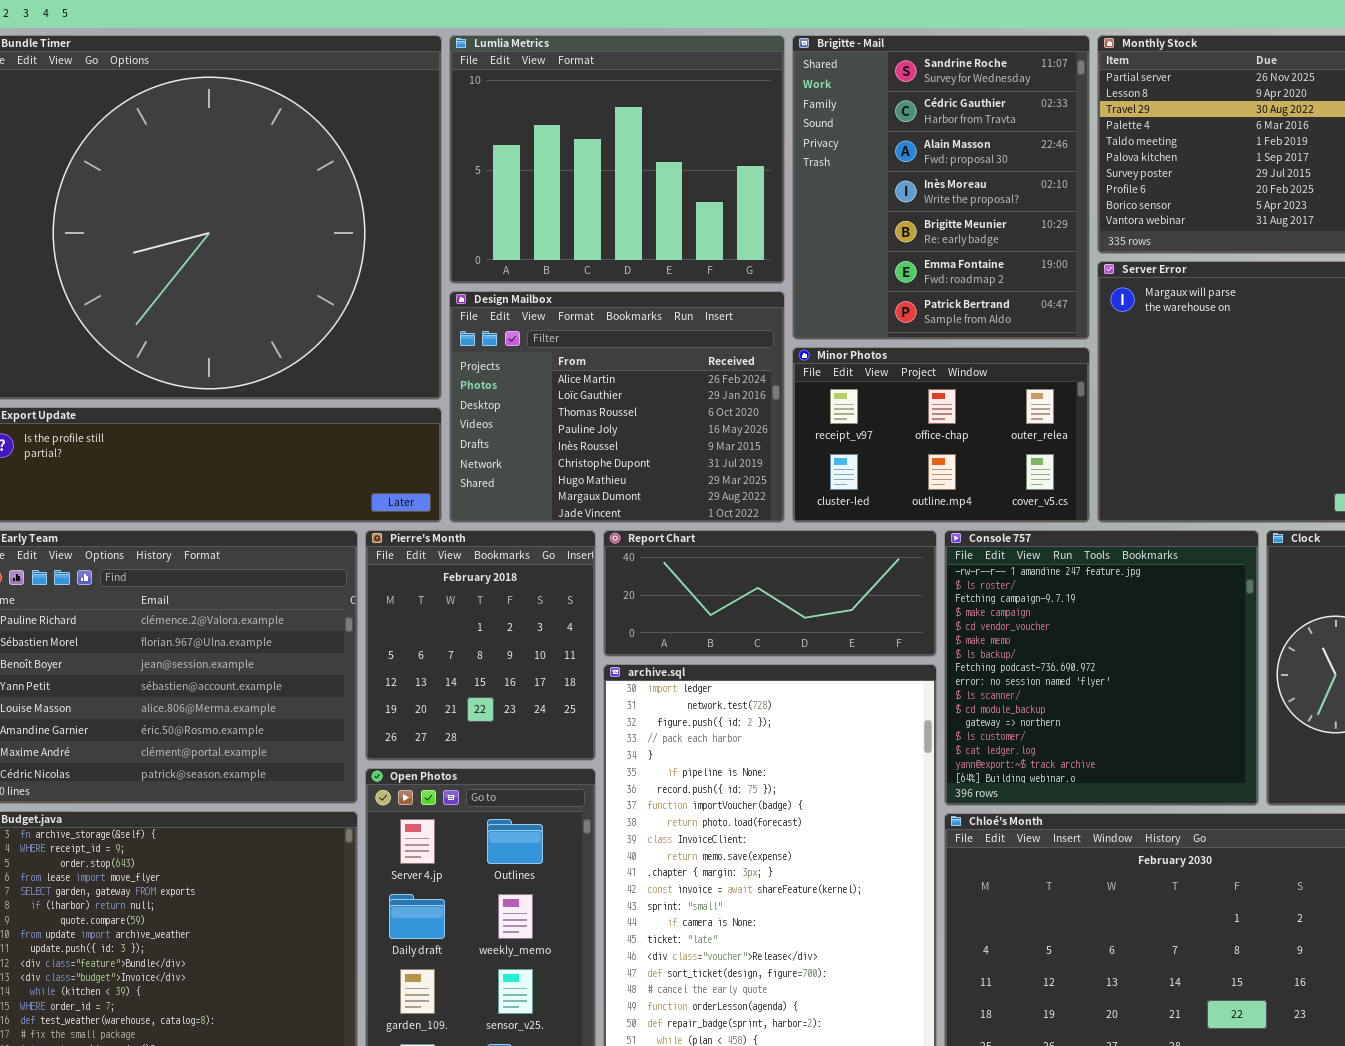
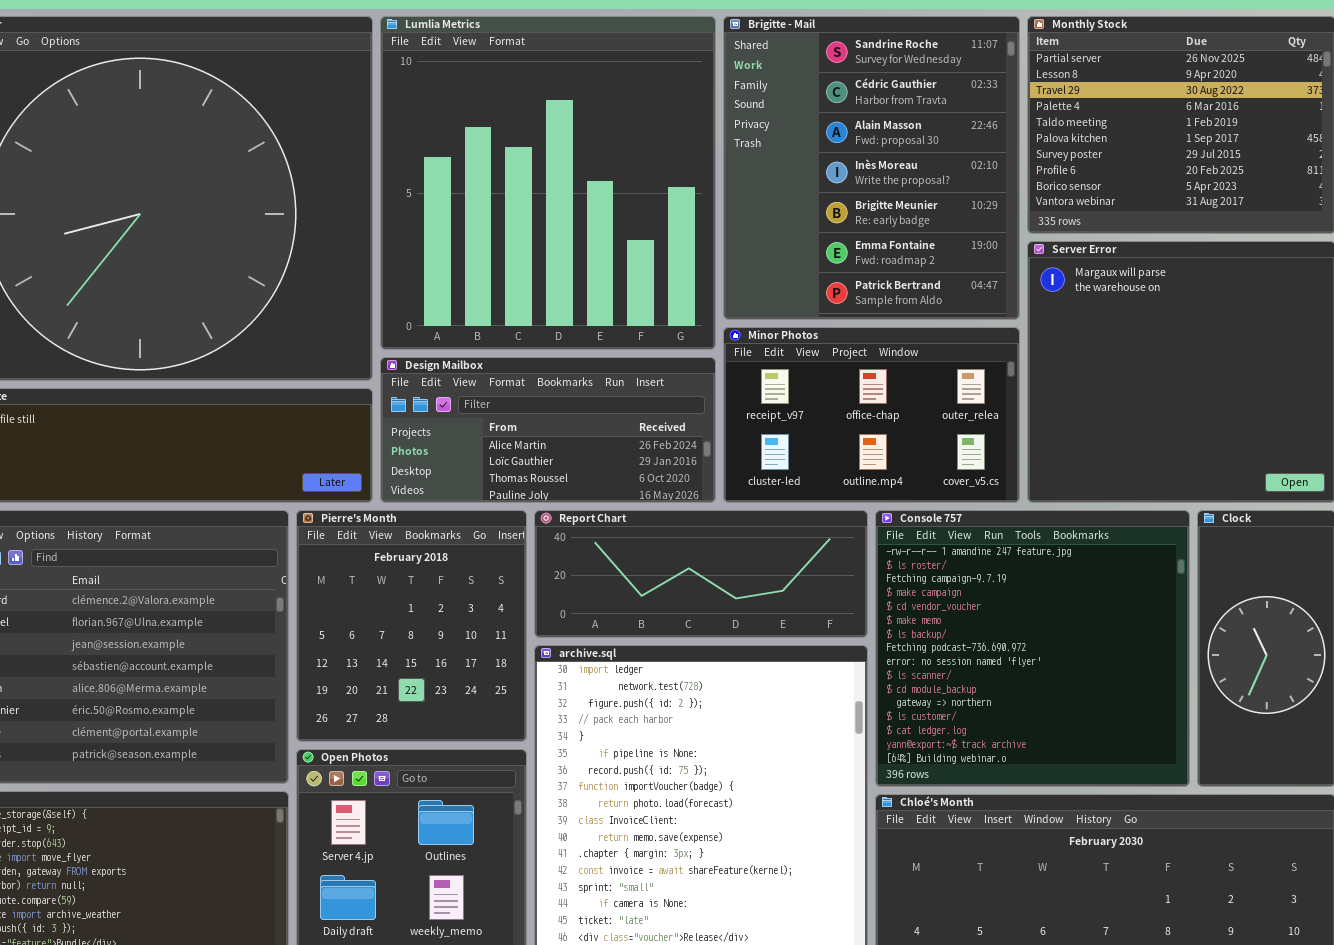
Lumlia Metrics: [449,35,785,284] -> [380,16,716,350], resized
Design Mailbox: [449,291,785,523] -> [380,357,716,503], resized

